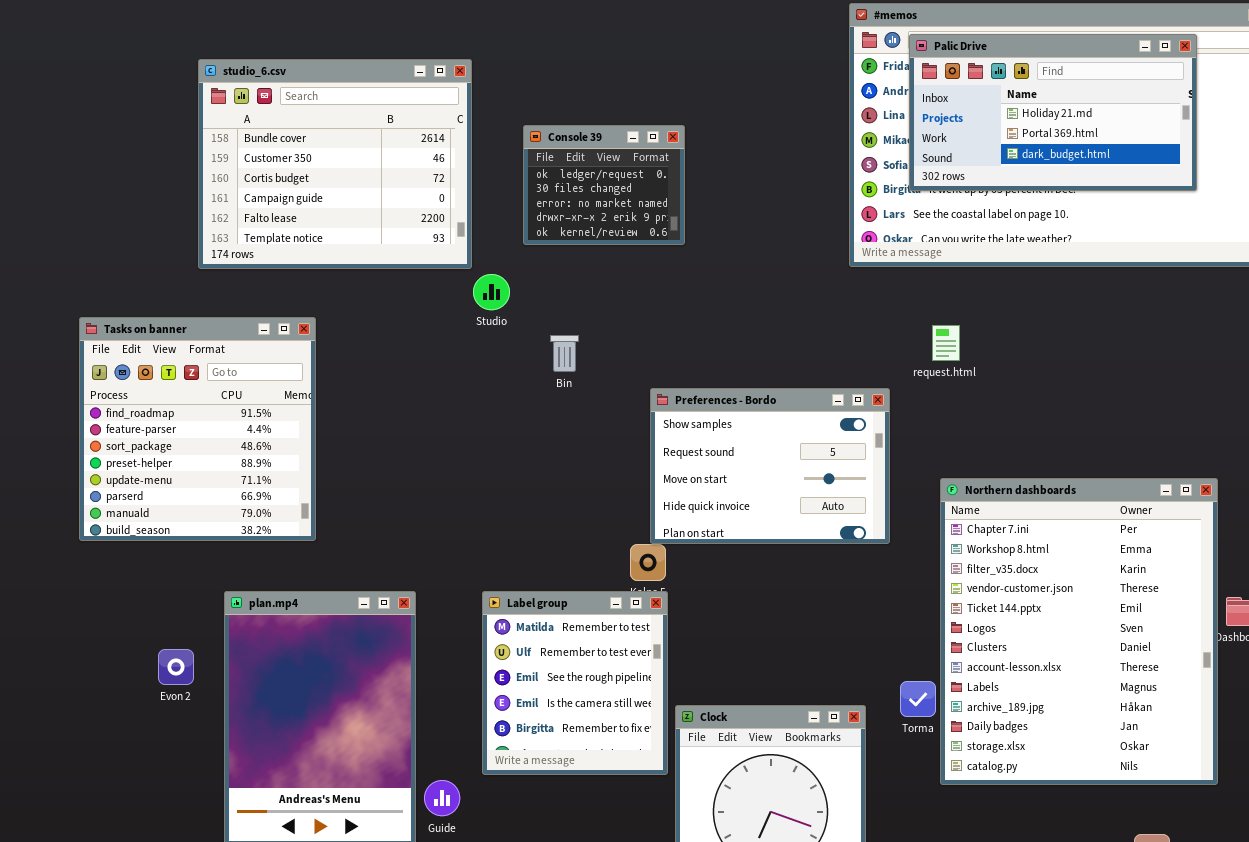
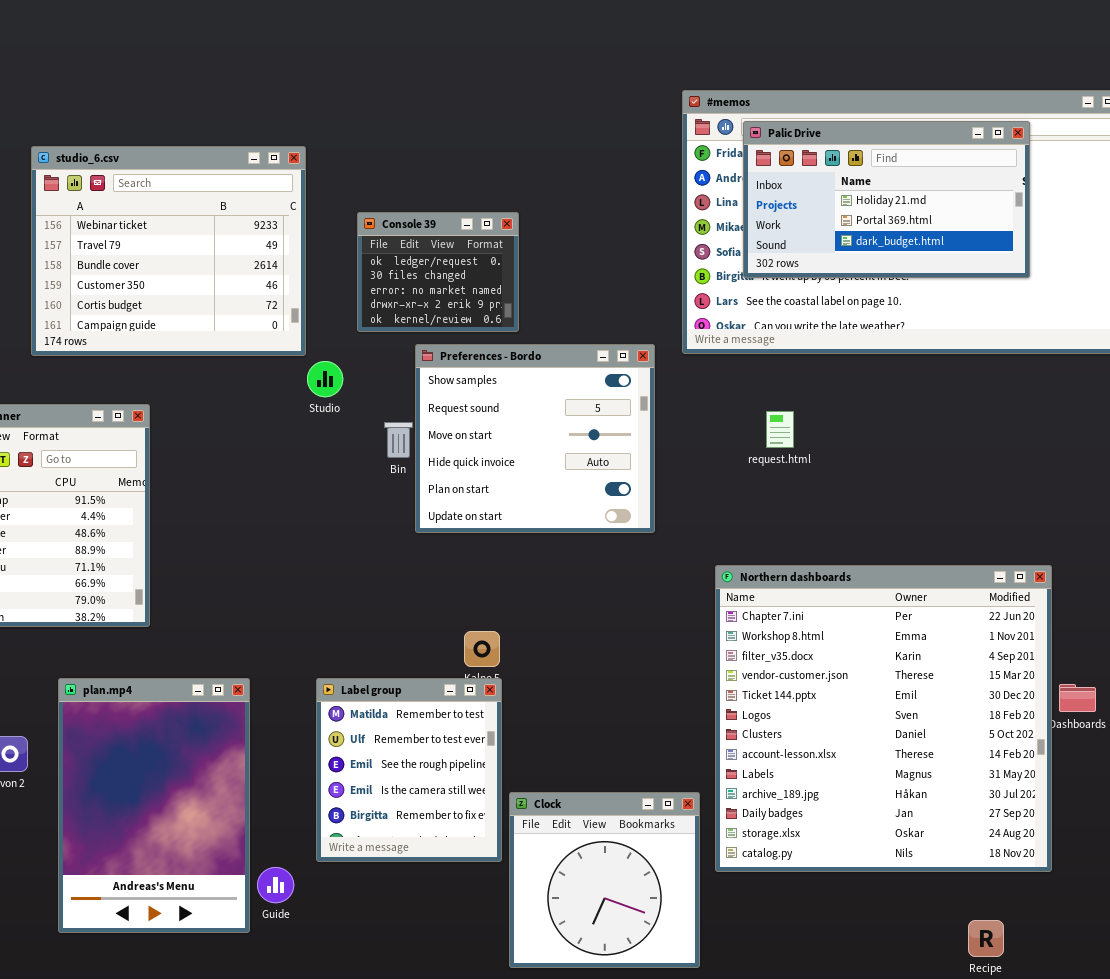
studio_6.csv: [198,59,472,269] -> [31,146,306,356], scrolled up 2 rows
Preferences - Bordo: [650,388,890,544] -> [415,344,655,533], moved, resized
Northern dashboards: [940,478,1218,785] -> [715,565,1052,872], resized

